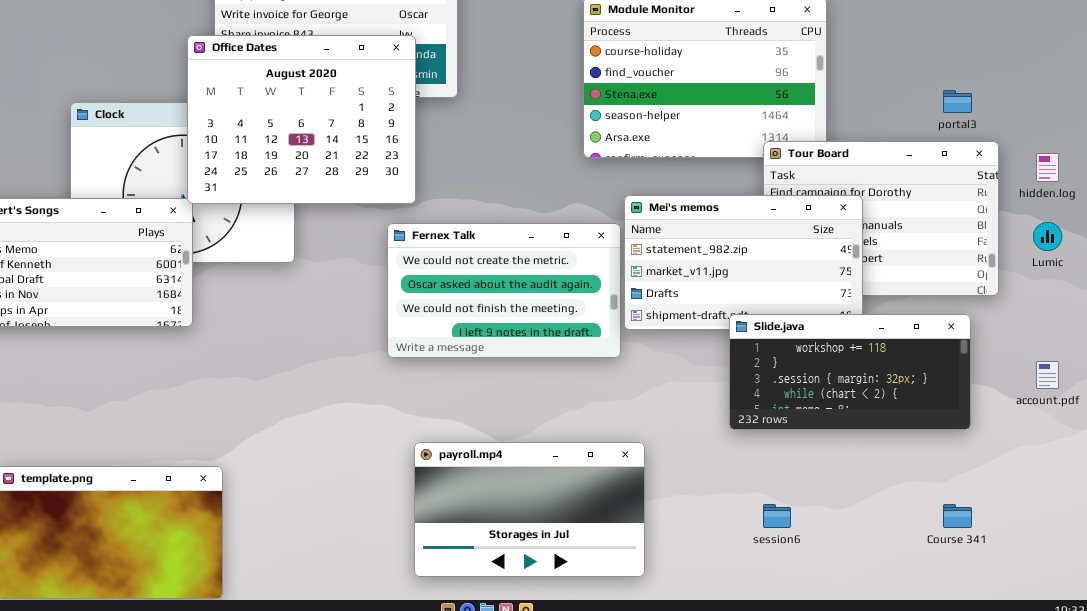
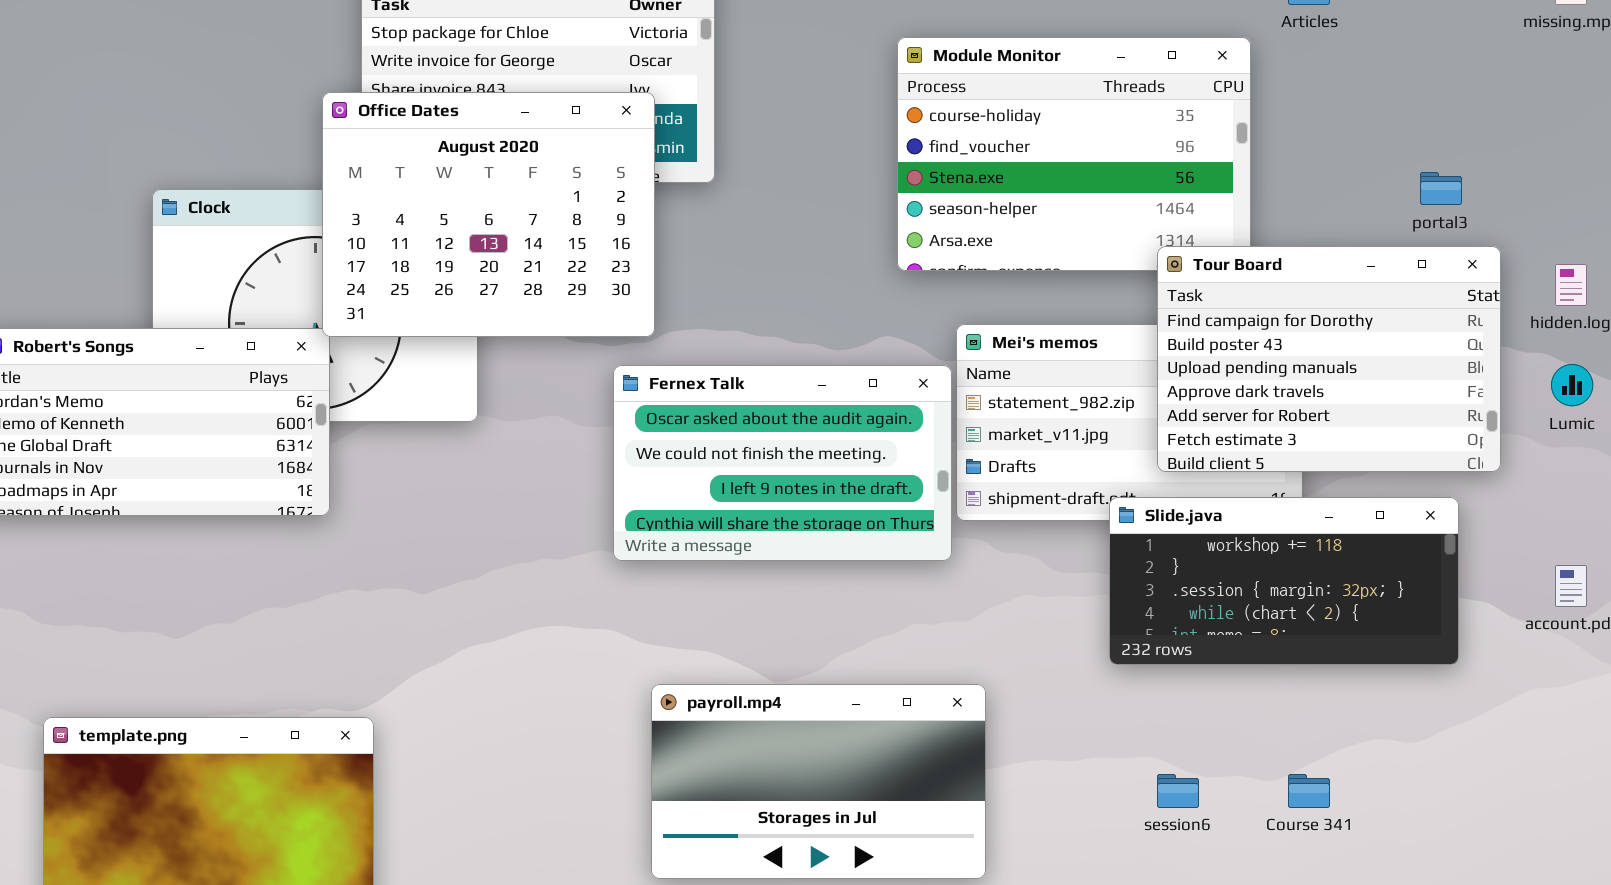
Tour Board: [763,141,999,296] -> [1157,246,1501,472], raised
Fernex Talk: [387,223,621,358] -> [613,365,952,561], scrolled down 1 row
Course 341: [943,504,972,528] -> [1288,774,1330,808], moved

